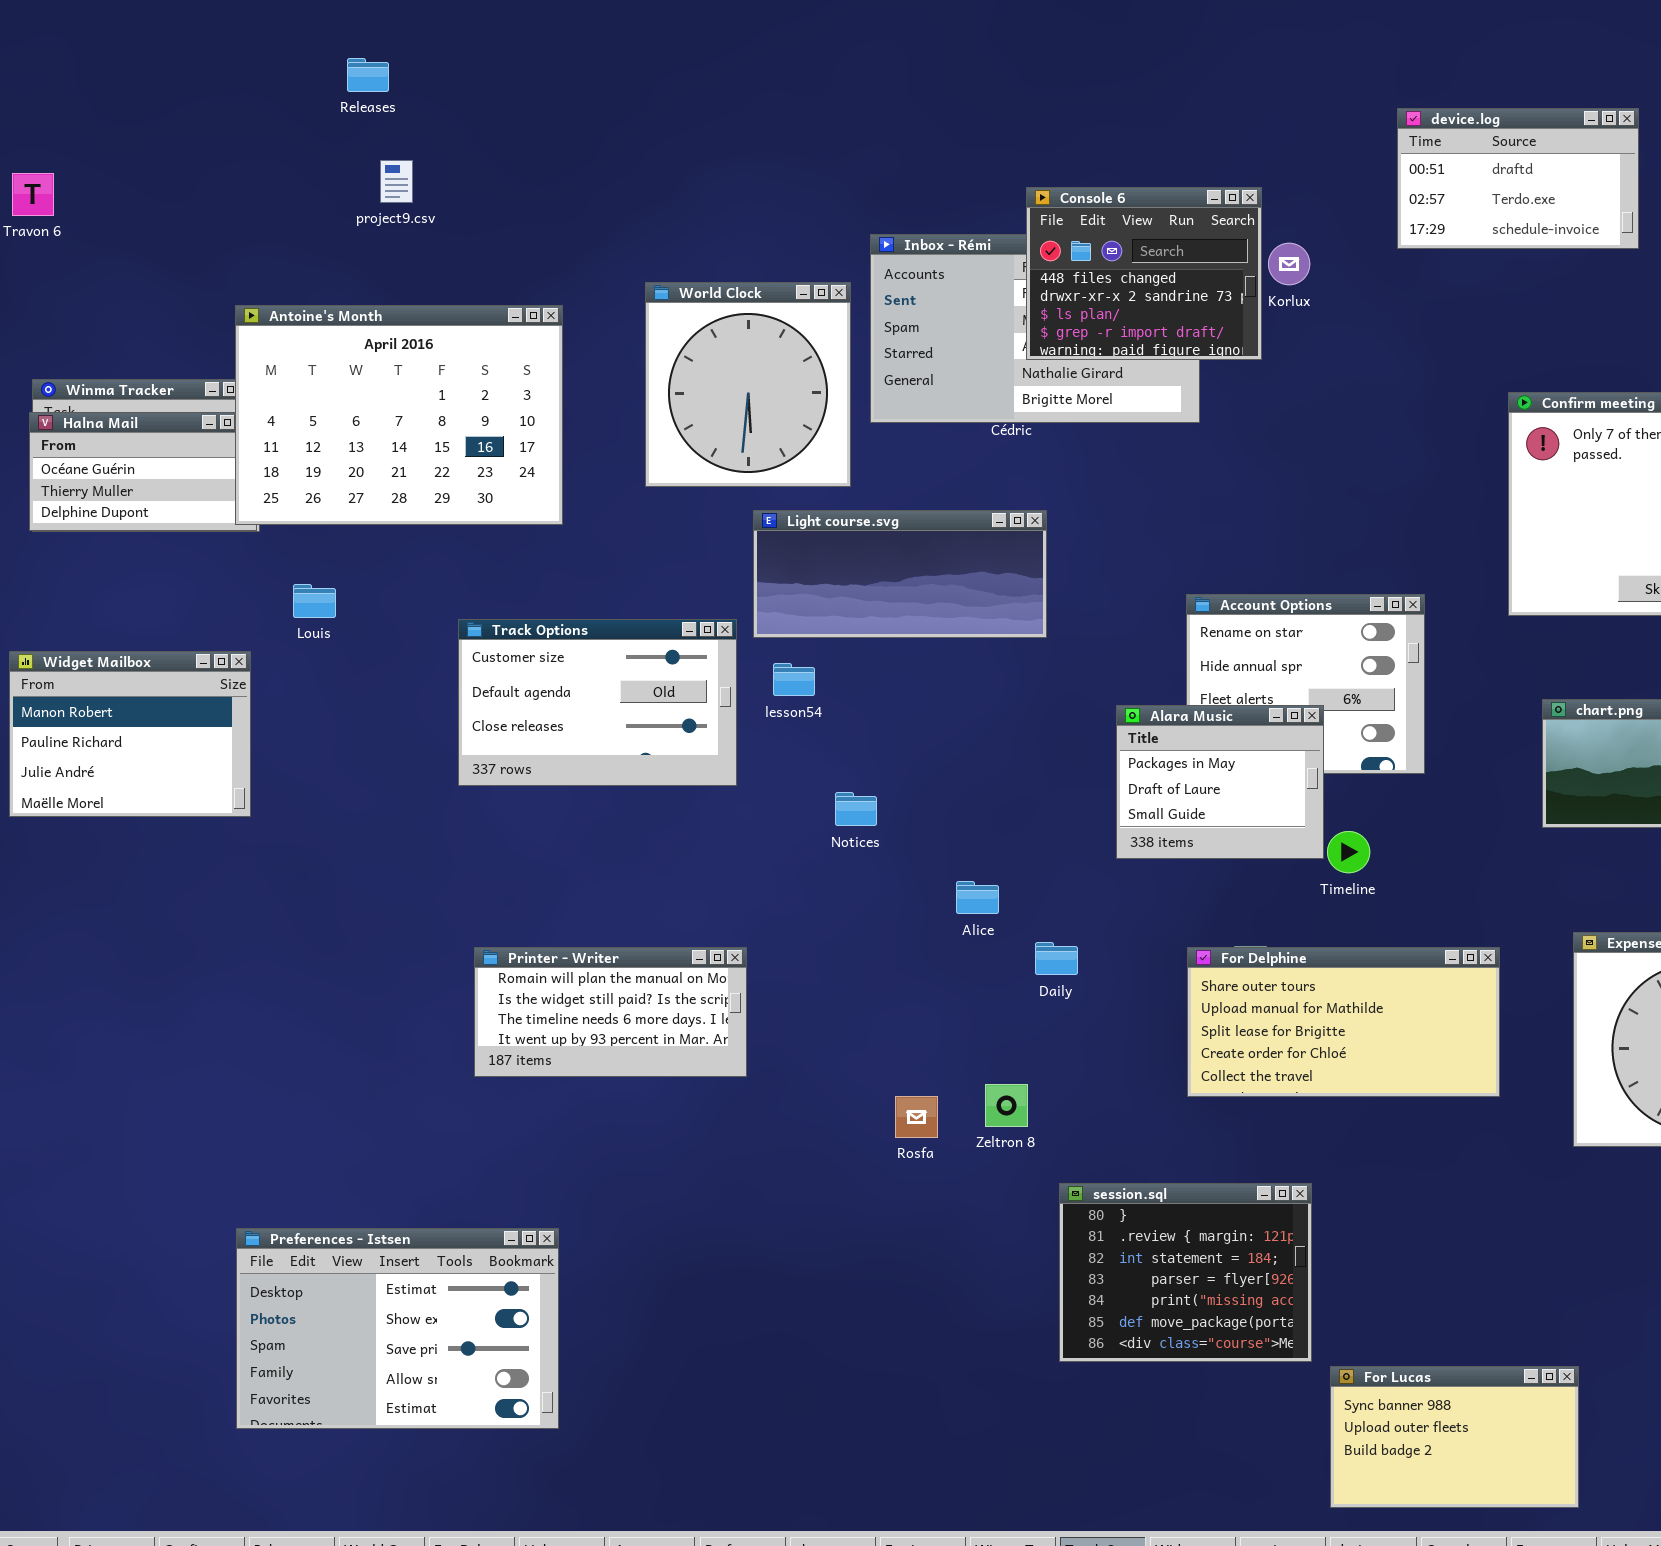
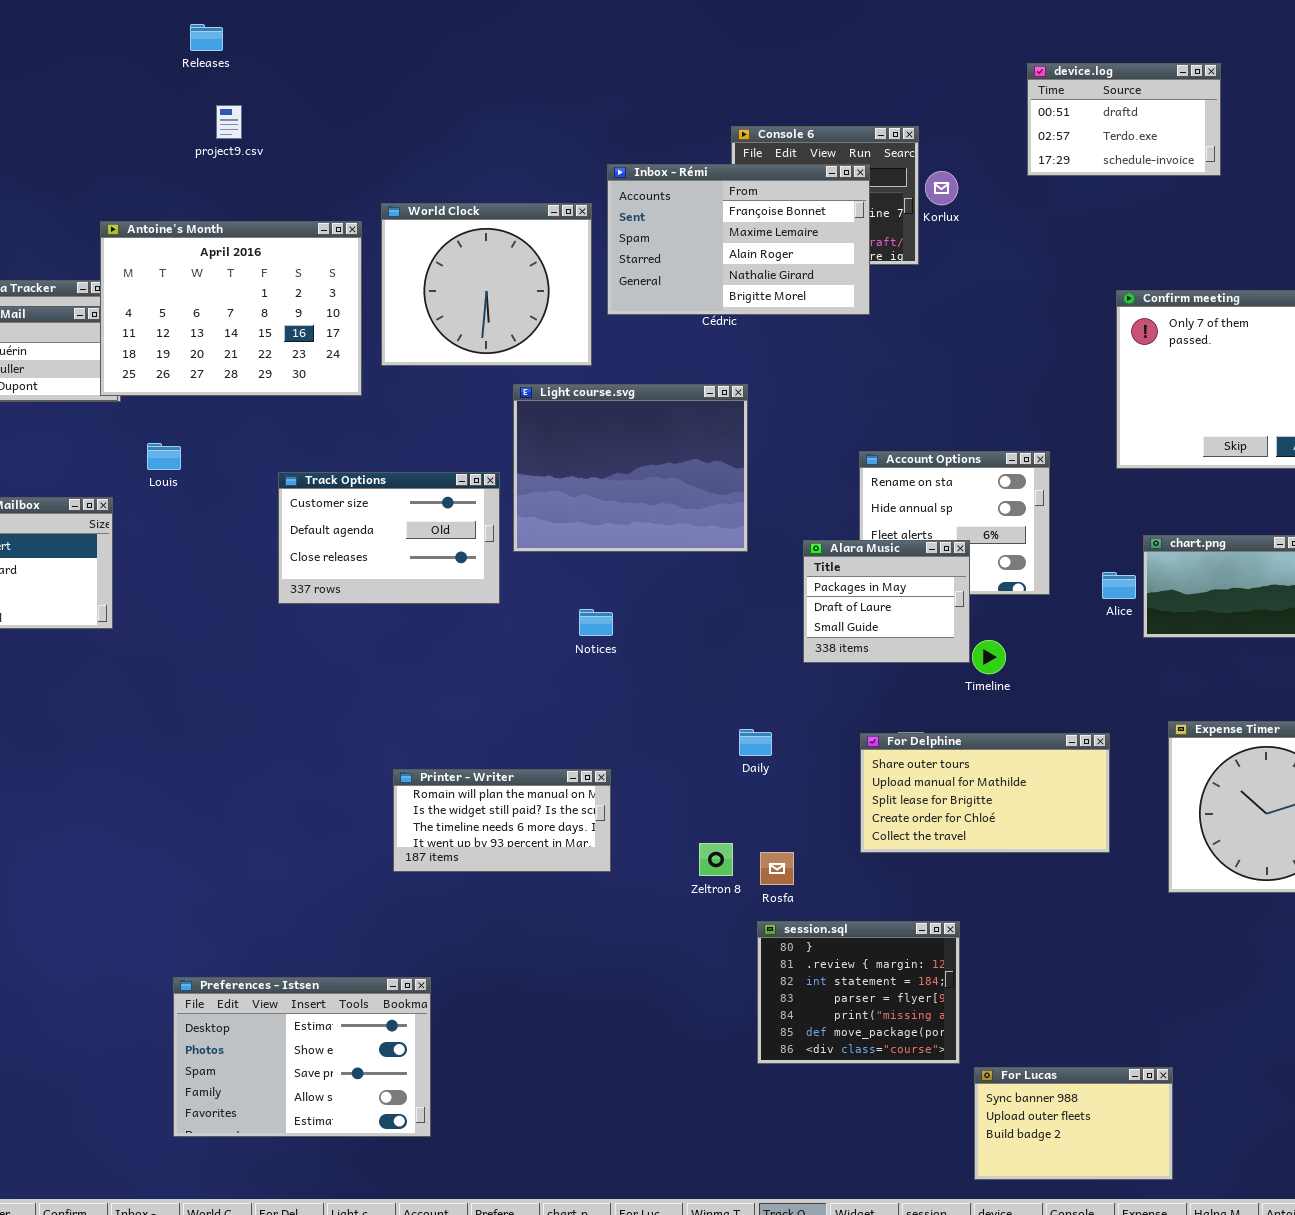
Inbox - Rémi: [870,234,1200,423] -> [607,164,870,315], raised
World Clock: [645,282,851,487] -> [381,203,592,366], resized
Light course.svg: [753,510,1047,638] -> [513,384,748,552], resized
Alice: [956,881,999,914] -> [1102,572,1136,599], moved
Printer - Writer: [474,947,747,1077] -> [393,769,611,872], moved
Rosfa: [895,1096,938,1138] -> [760,852,794,885], moved
Preferences - Istsen: [236,1228,559,1429] -> [173,977,431,1137], moved

